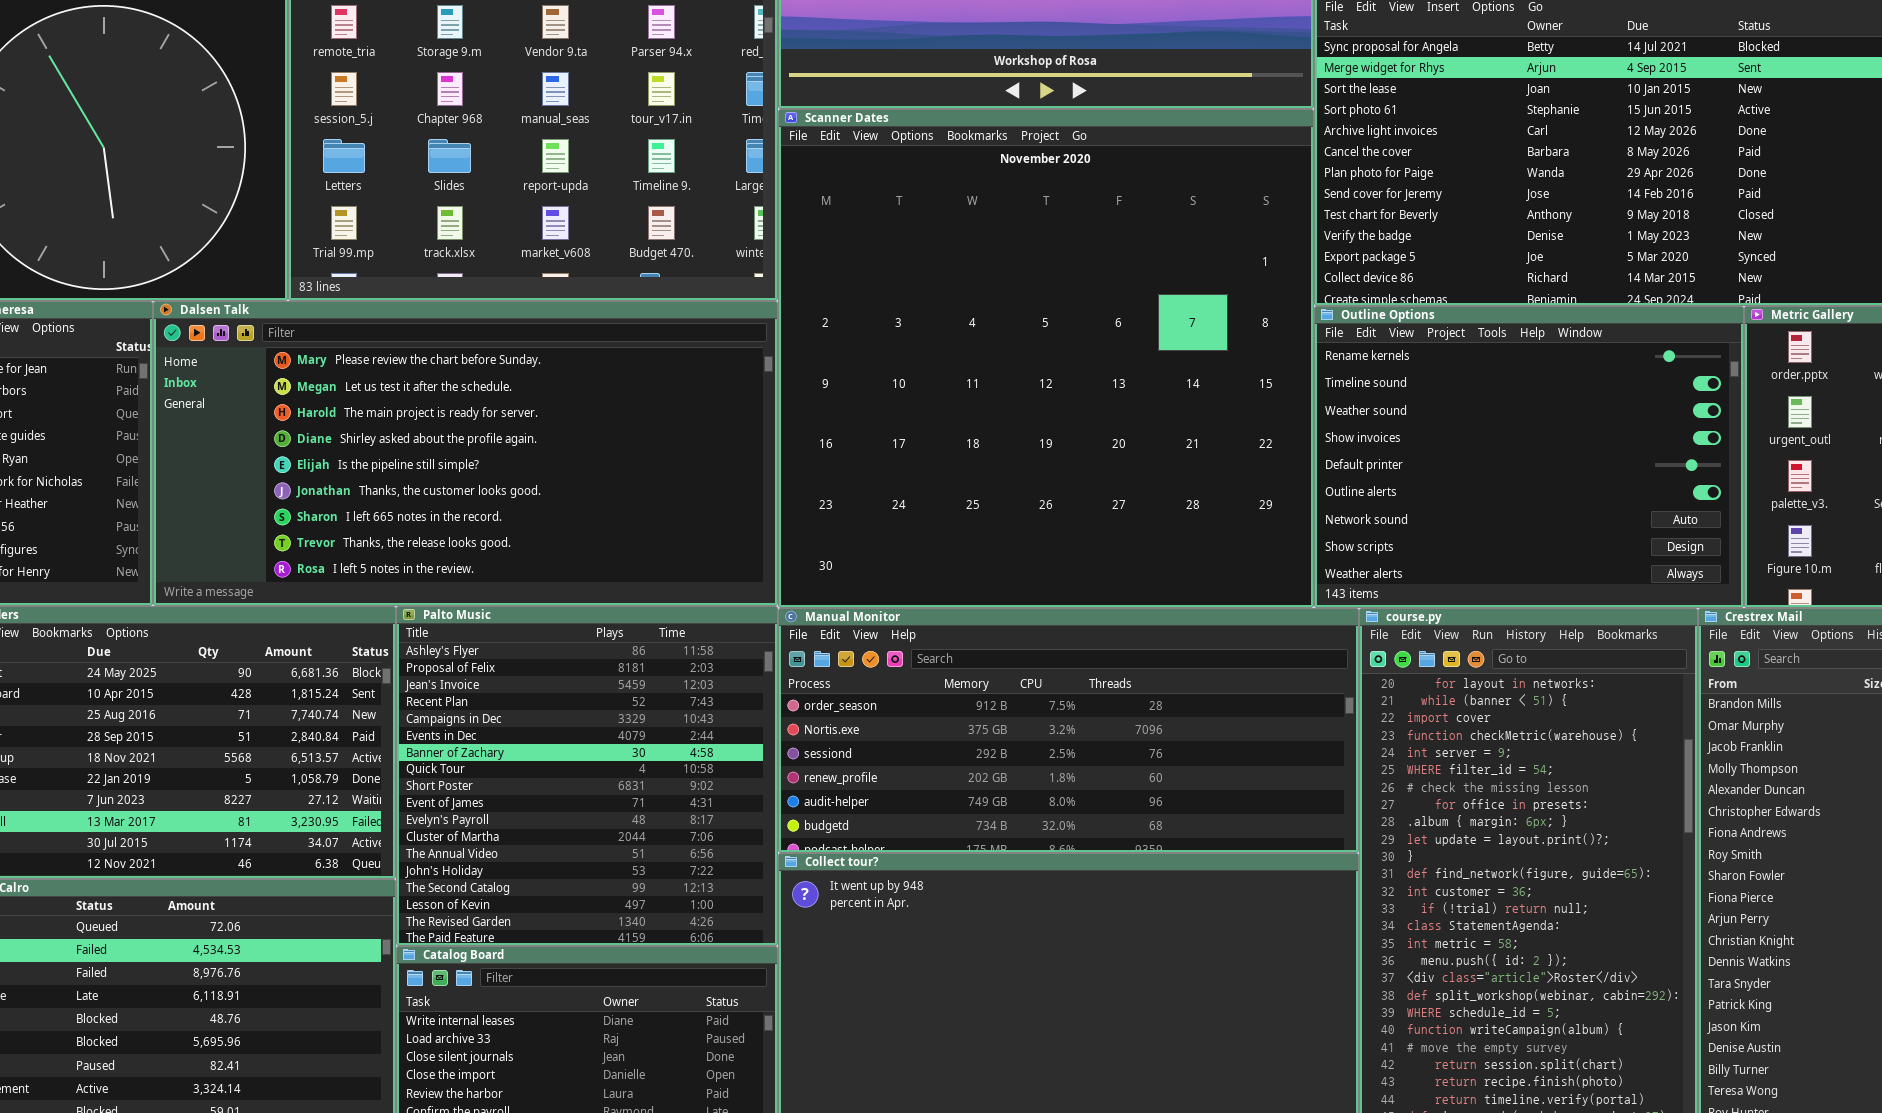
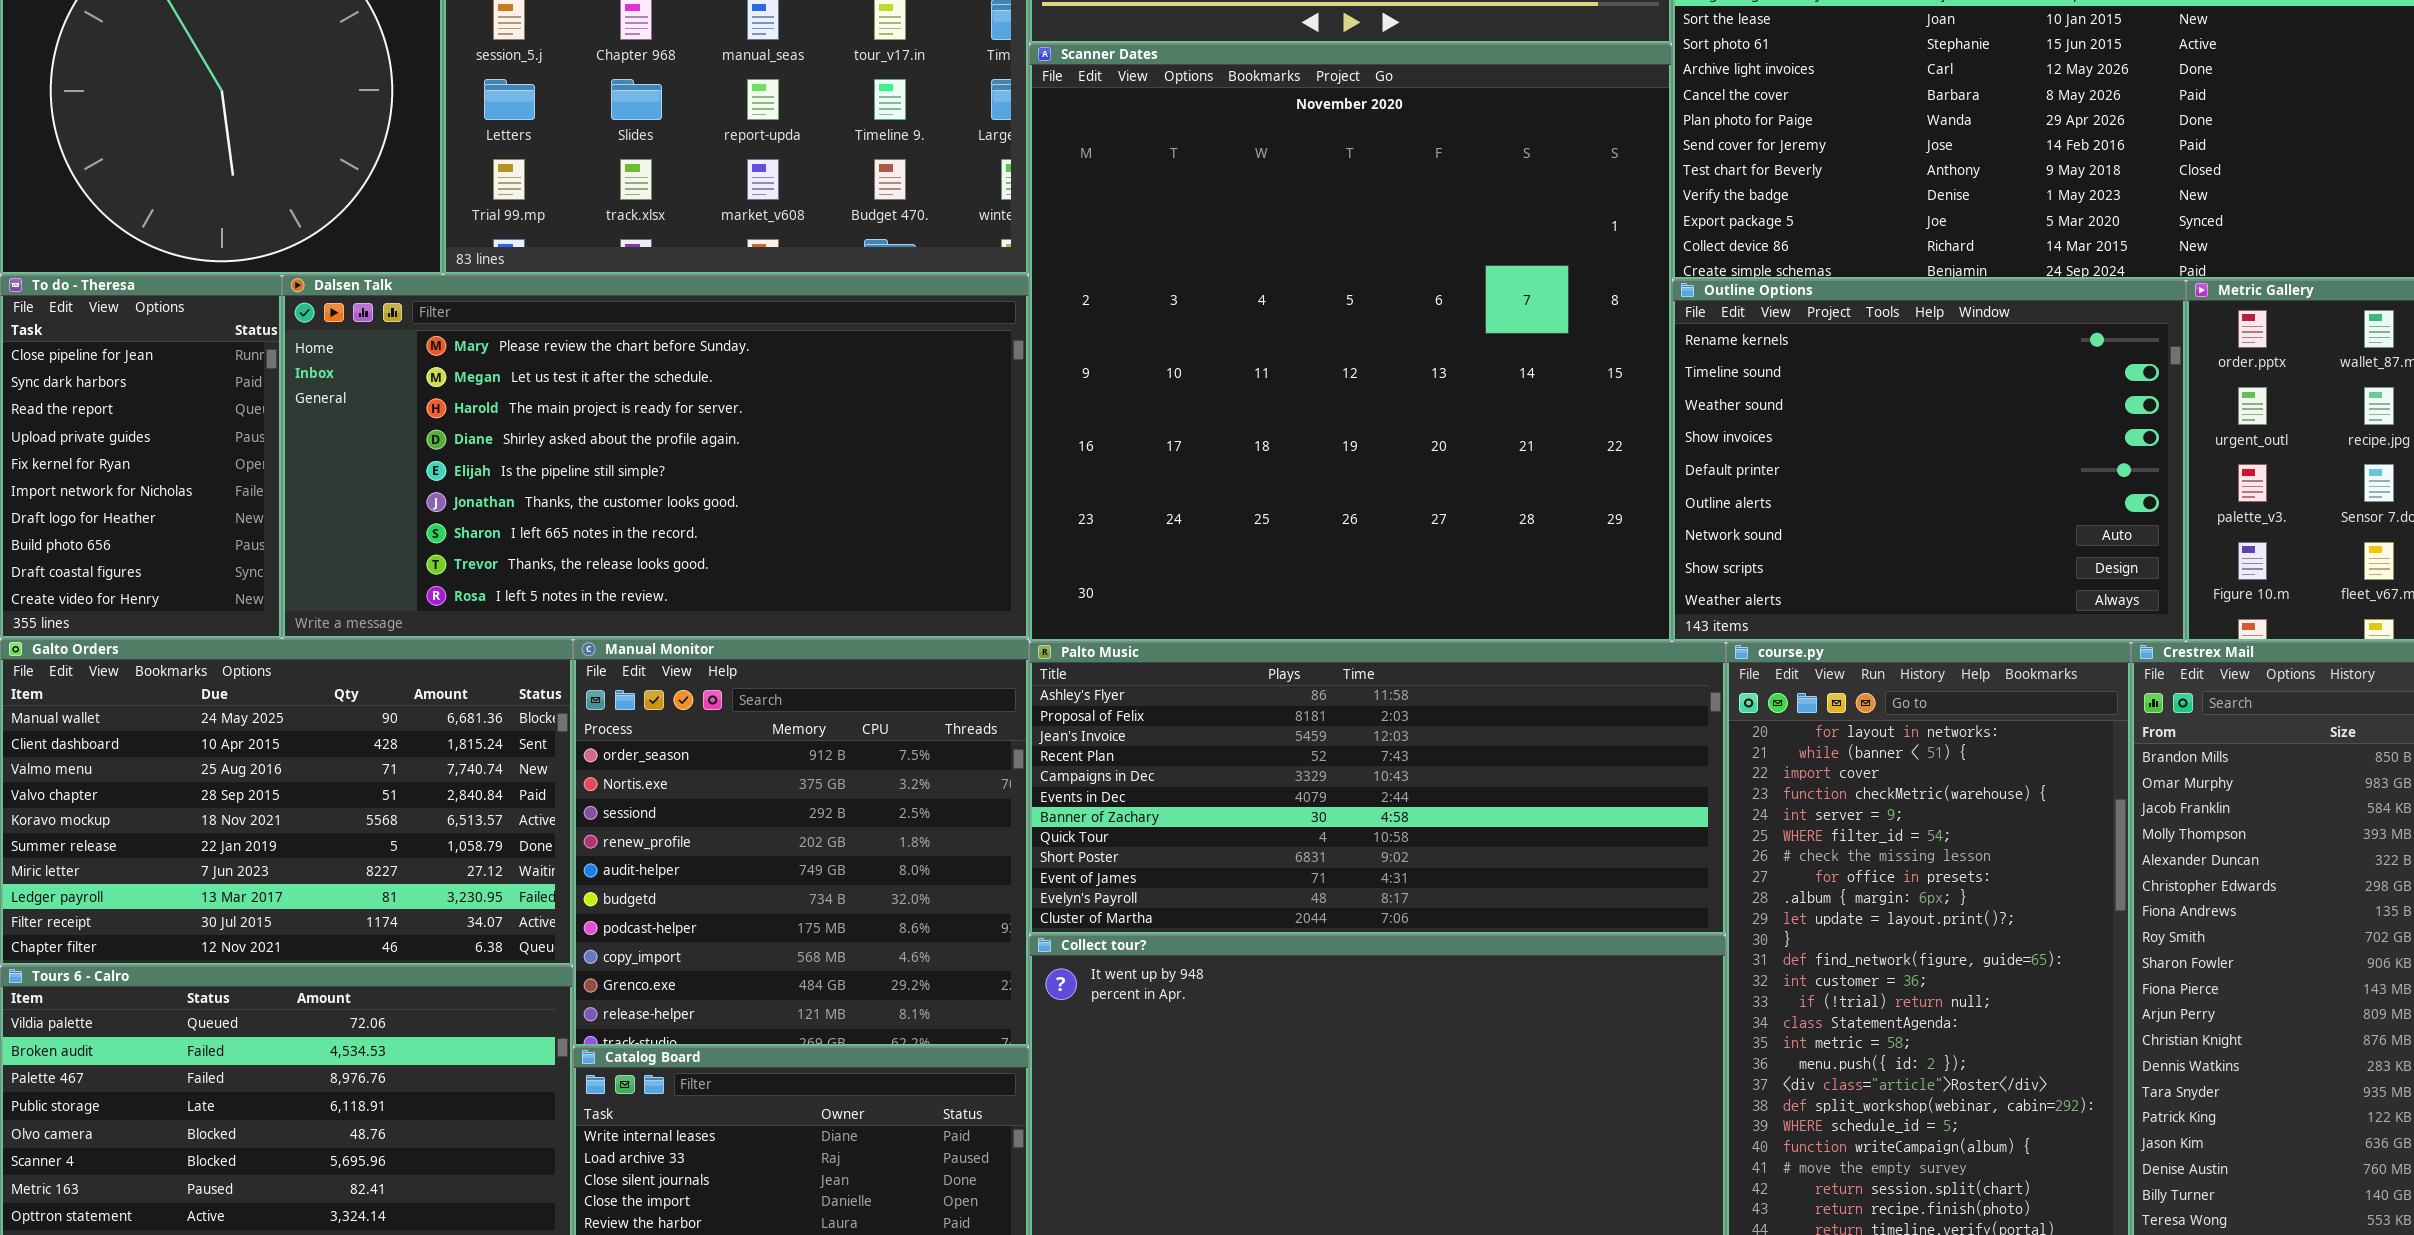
Palto Music: [396,606,778,946] -> [1029,642,1726,935], moved, resized
Manual Monitor: [778,608,1359,853] -> [573,639,1029,1047], moved, resized

